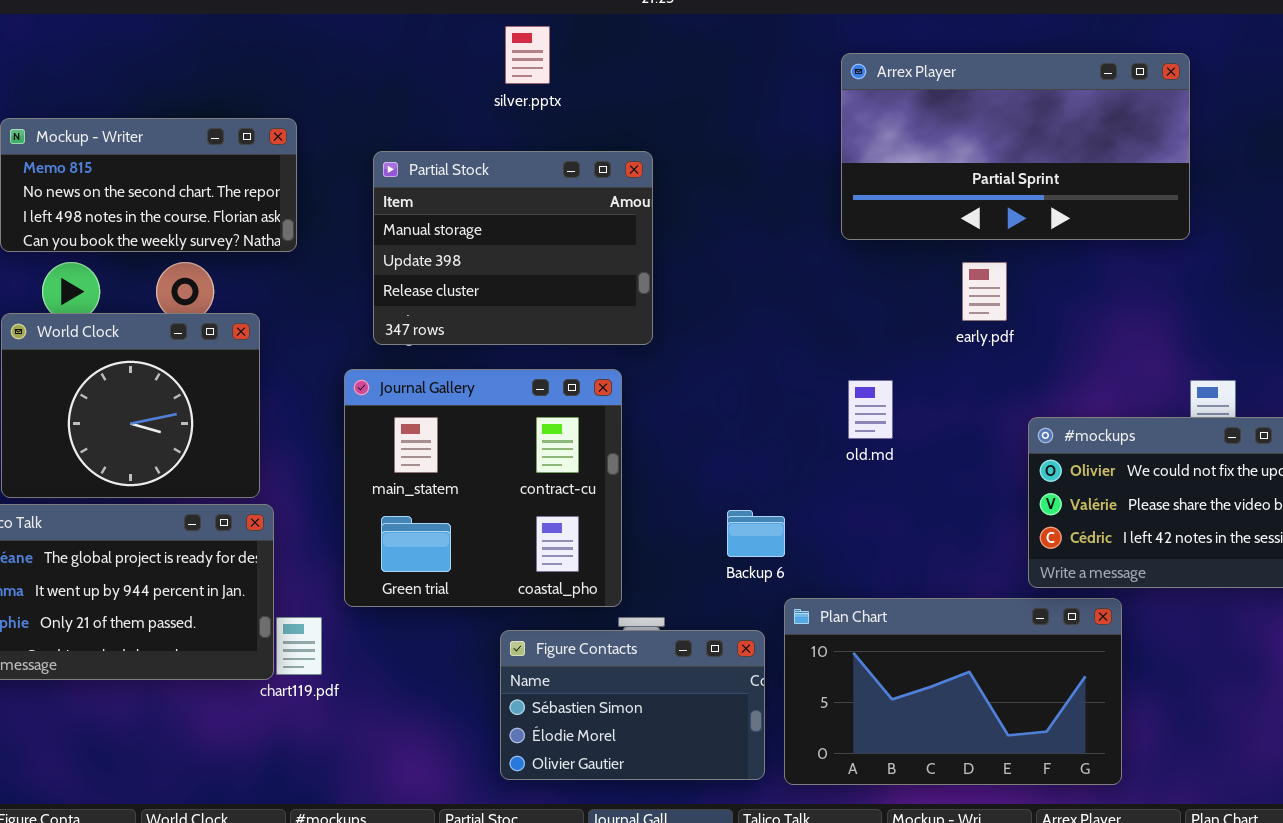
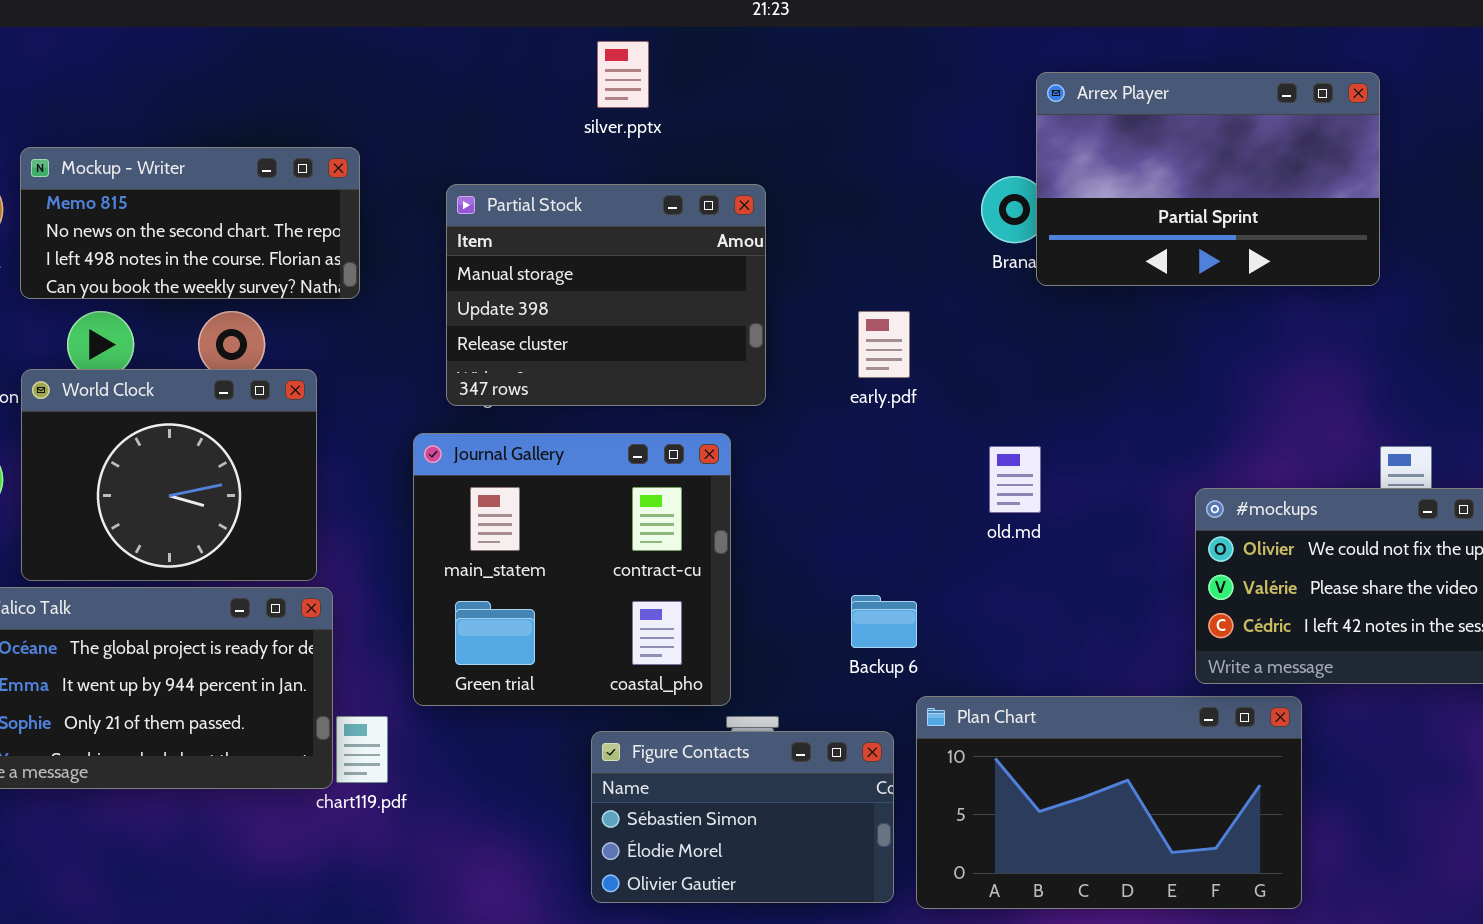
Arrex Player: [841,53,1190,240] -> [1036,72,1380,286], resized
early.pdf: [962,262,1007,321] -> [858,311,910,378], moved

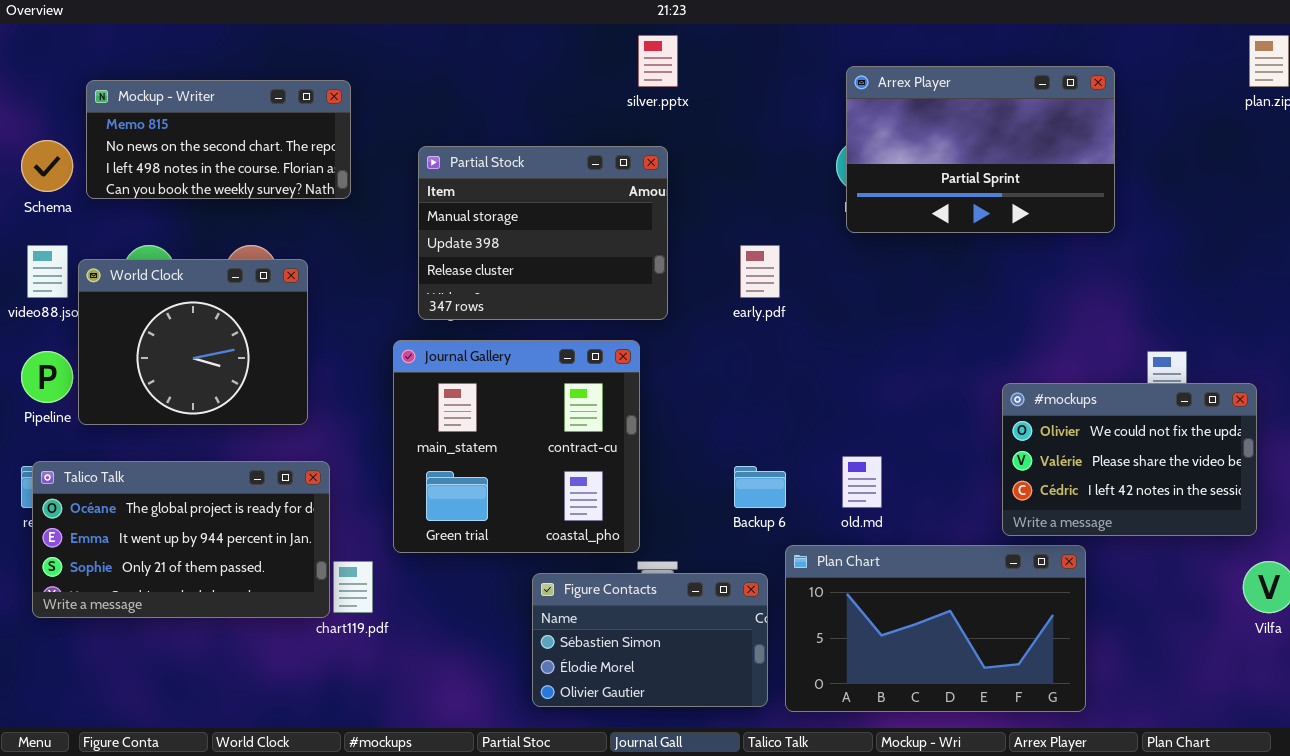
silver.pptx: [597,41,649,108] -> [638,35,678,87], moved
Arrex Player: [1036,72,1380,286] -> [846,66,1115,233], moved
Mockup - Writer: [20,147,360,299] -> [86,80,351,199], moved
World Clock: [21,369,317,581] -> [78,259,308,425], moved
old.md: [989,446,1041,513] -> [842,456,882,508], moved

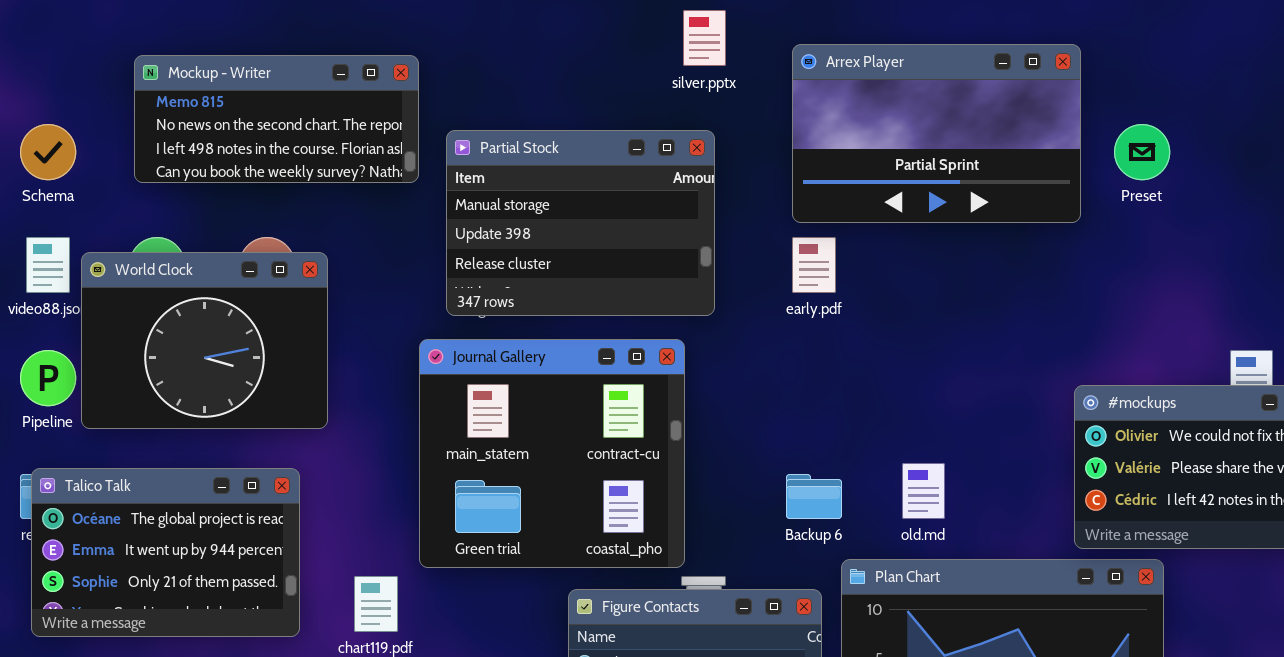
Arrex Player: [846,66,1115,233] -> [792,44,1081,223], moved
Mockup - Writer: [86,80,351,199] -> [134,55,419,183], moved
Talico Talk: [32,461,330,618] -> [31,468,300,637], resized

